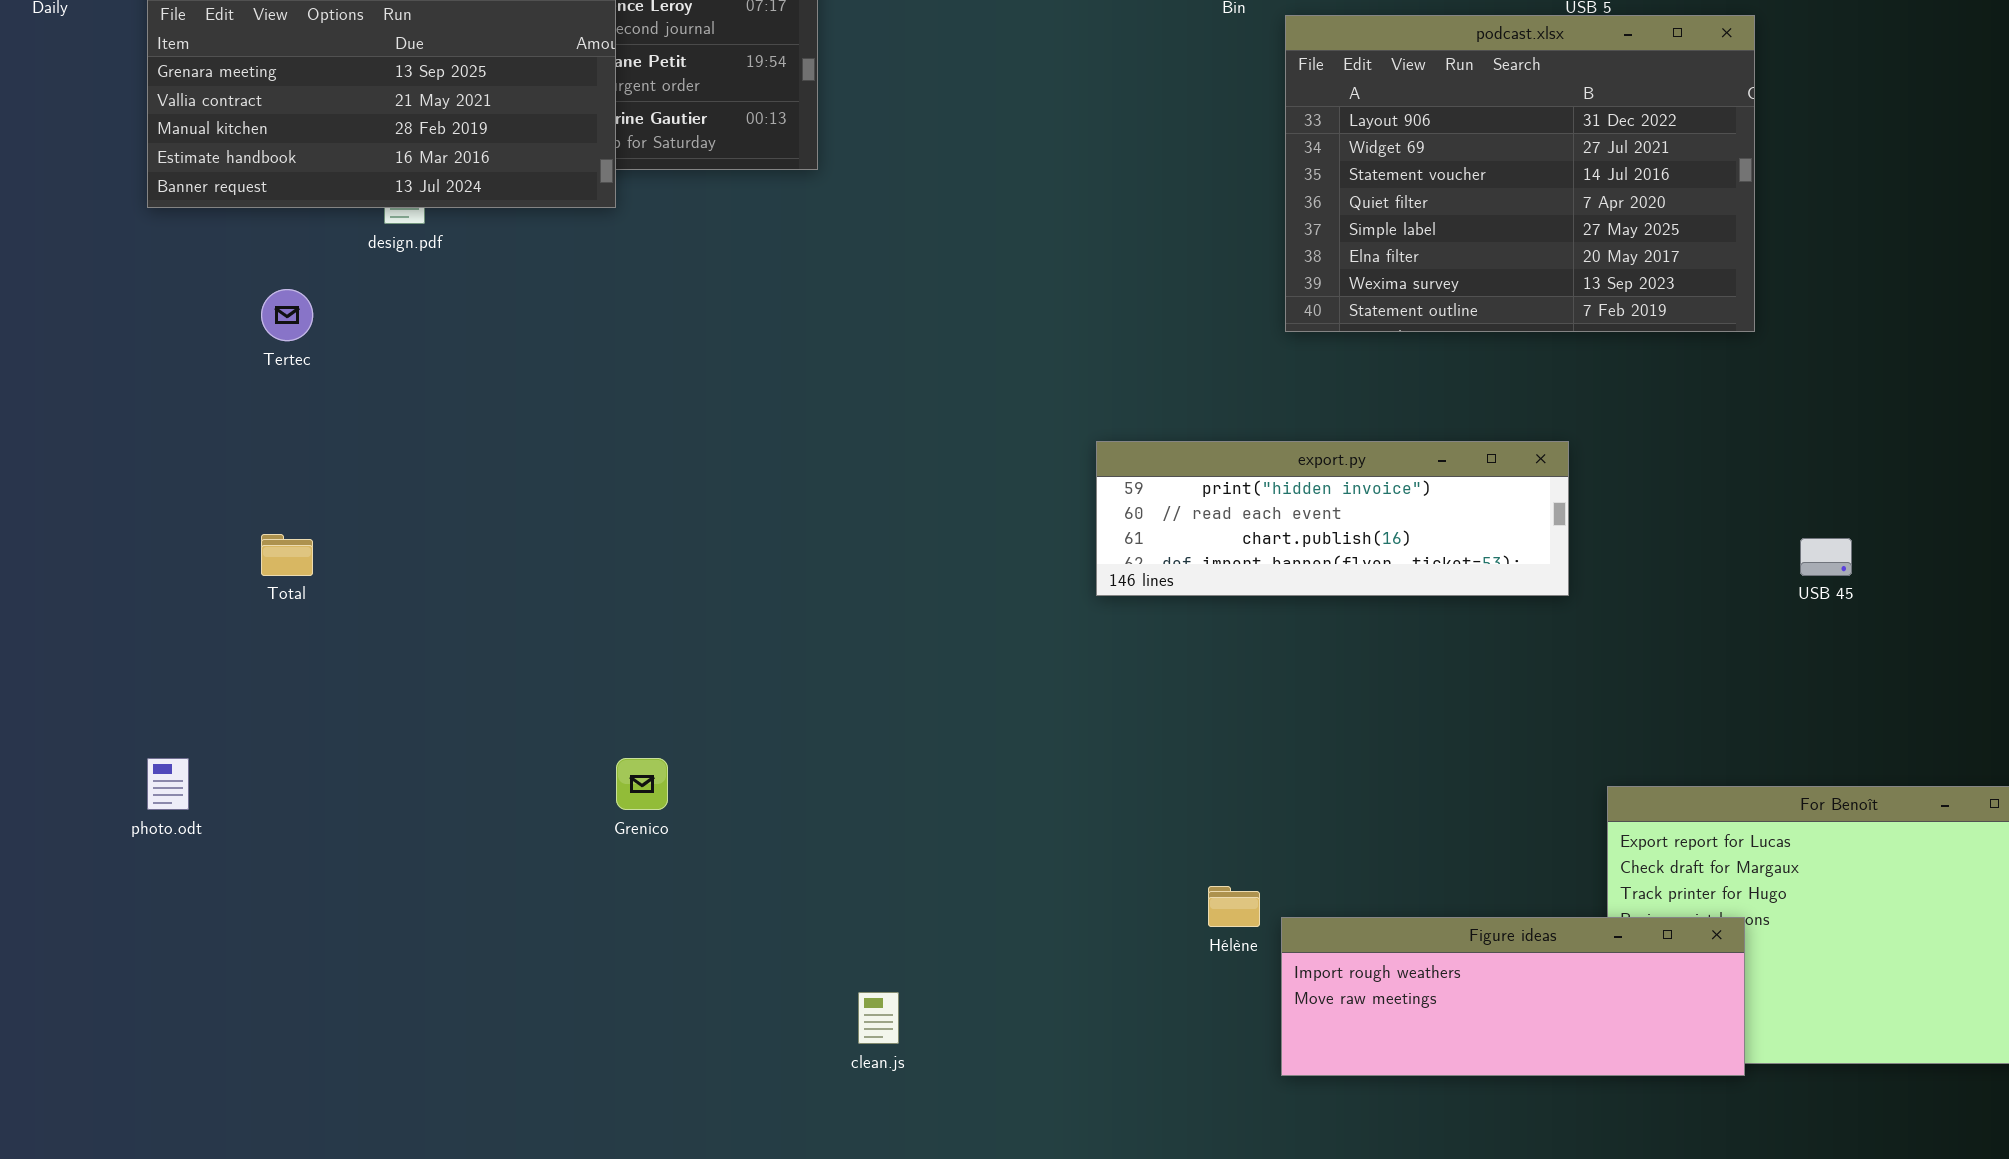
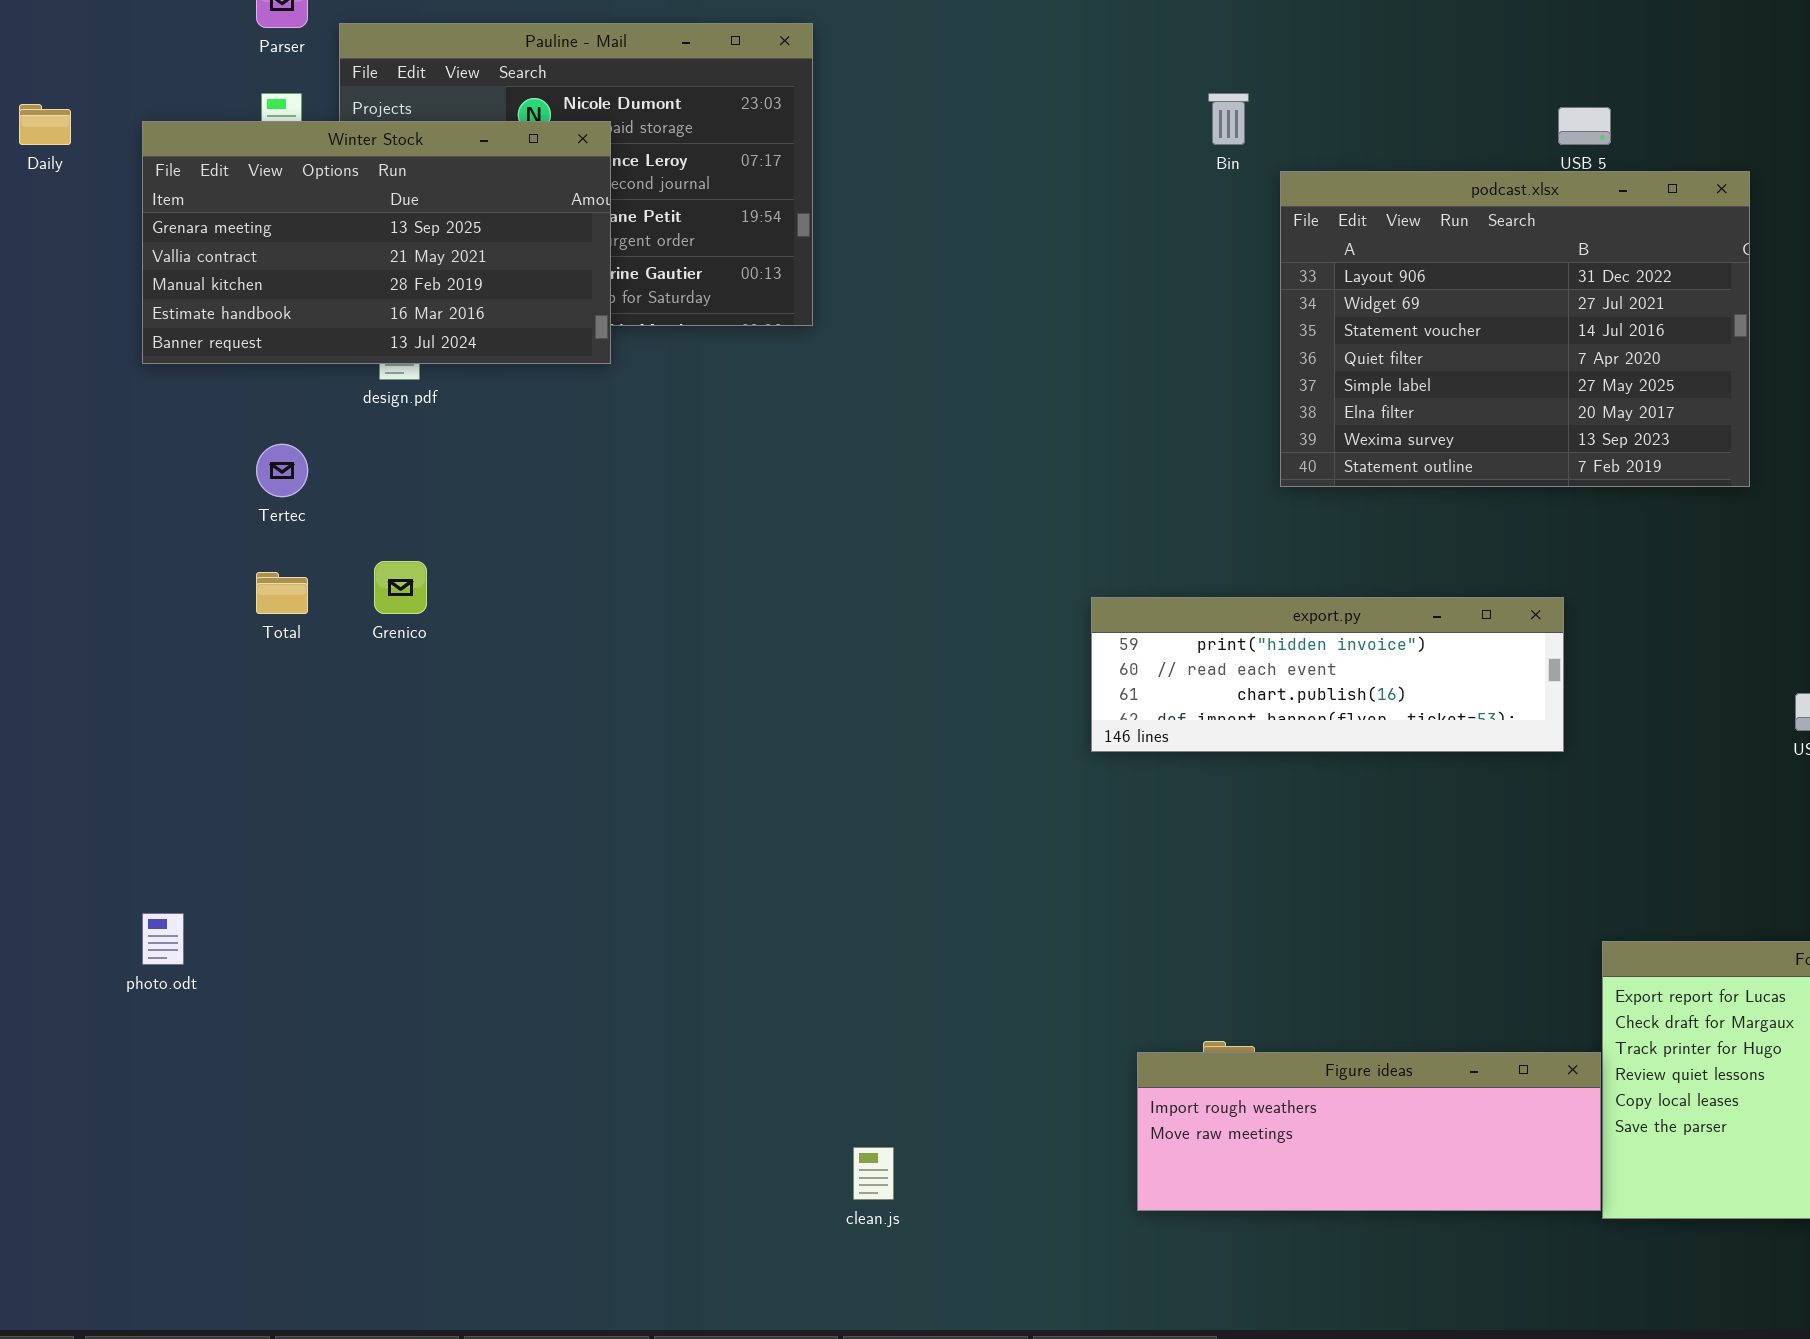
Total: [261,534,313,576] -> [256,572,308,614], moved
Grenico: [616,758,668,810] -> [374,561,427,614], moved
Figure ideas: [1281,917,1745,1076] -> [1137,1052,1601,1211], moved

